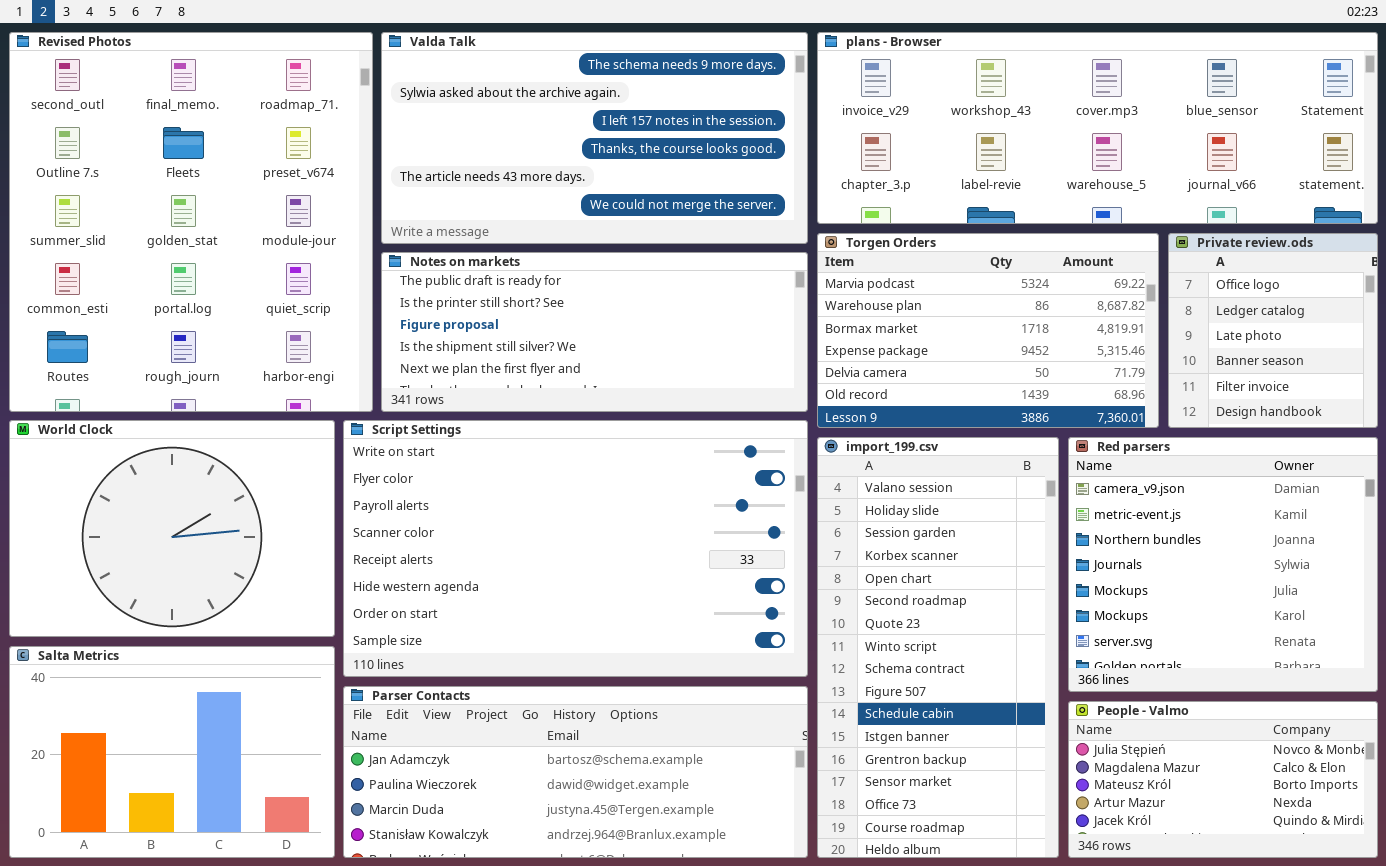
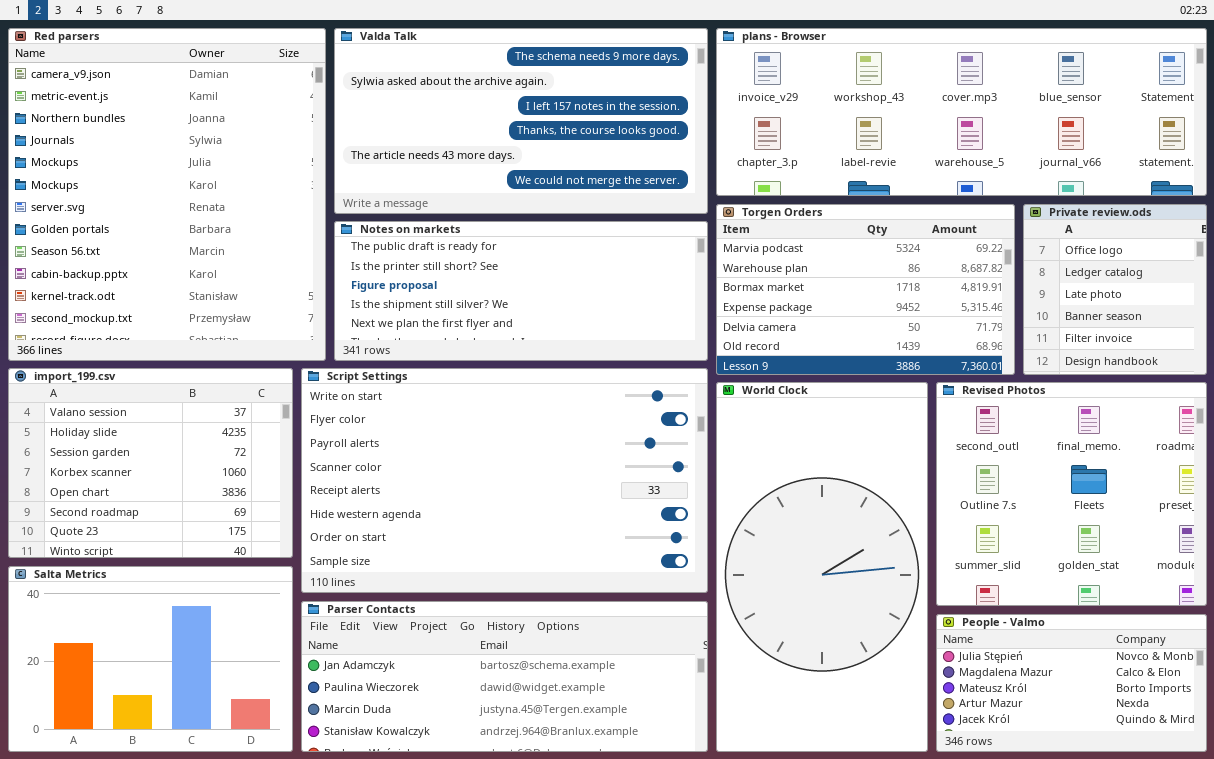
Revised Photos: [9,32,373,412] -> [936,382,1207,606], moved, resized
World Clock: [9,420,335,637] -> [716,382,928,752], moved, resized
import_199.csv: [817,437,1059,858] -> [8,368,293,558], moved, resized
Red parsers: [1068,437,1378,692] -> [8,28,326,361], moved, resized

